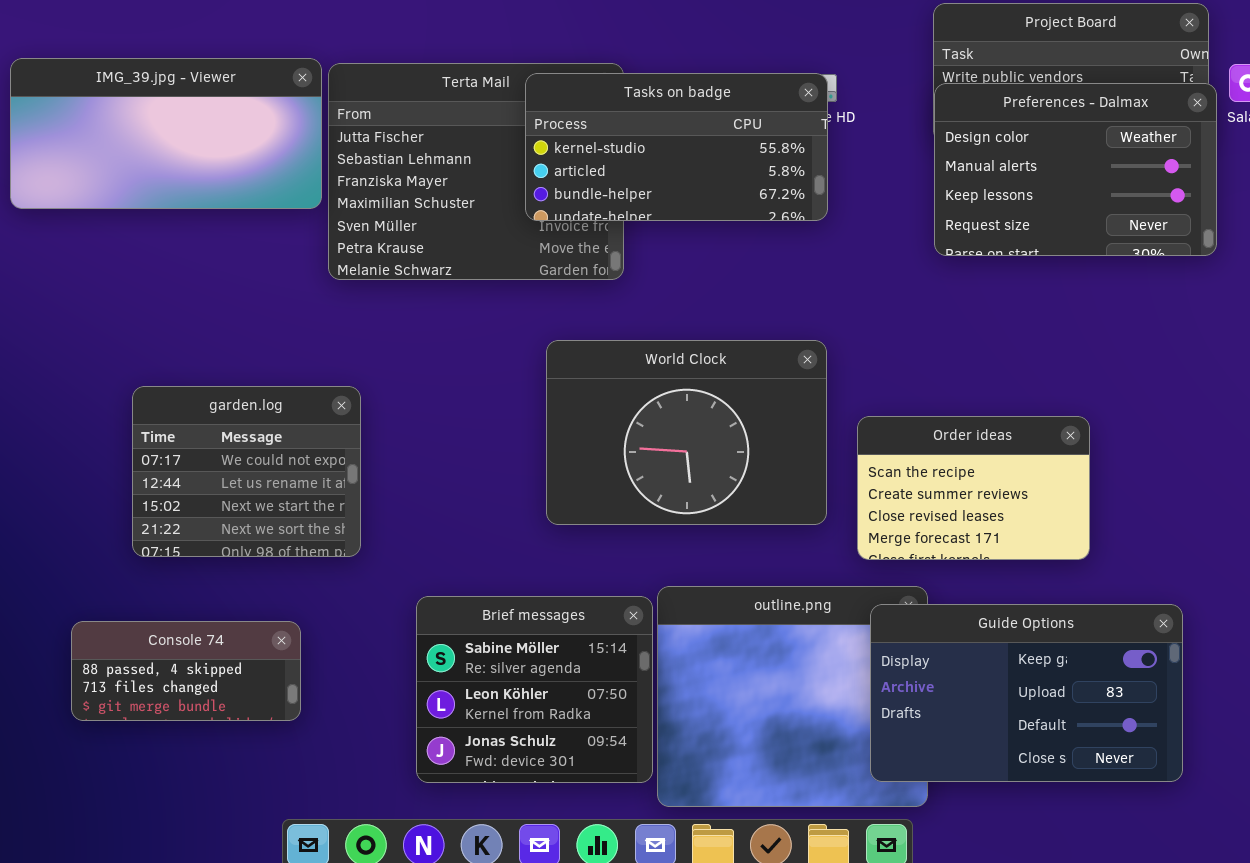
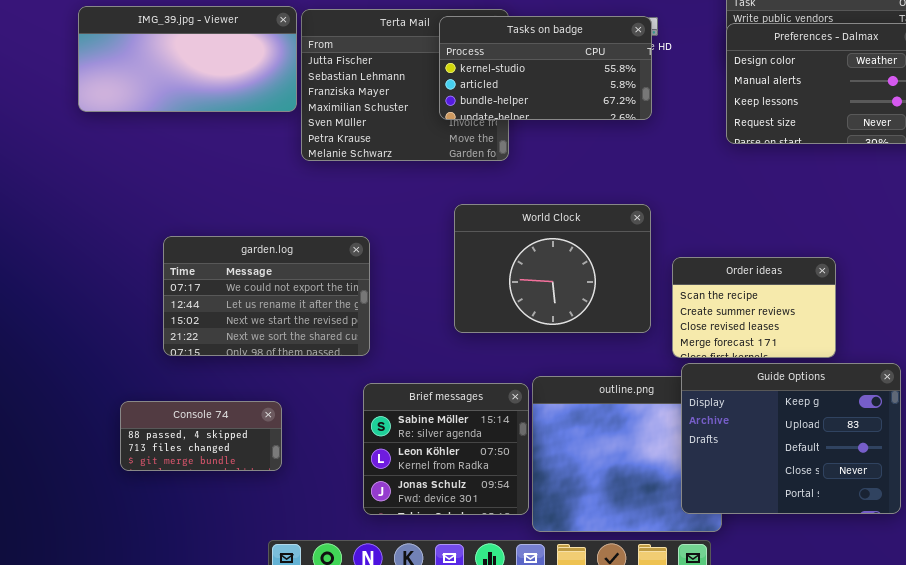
garden.log: [132,386,361,557] -> [163,236,370,356], resized
Guide Options: [870,604,1183,782] -> [681,363,901,514], resized

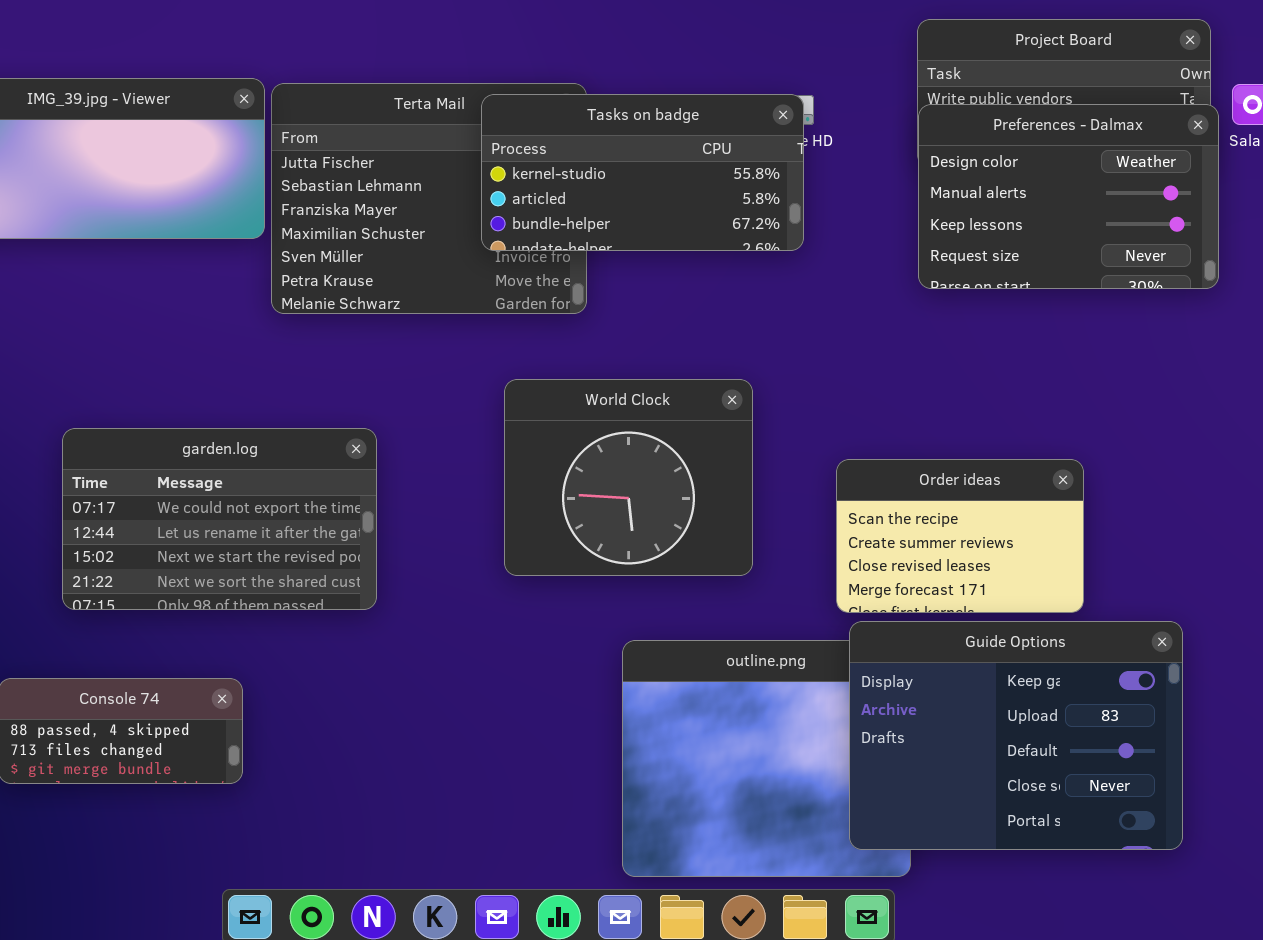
World Clock: [454,204,651,333] -> [504,379,753,576], resized
Brief messages: [363,383,529,515] -> none, closed

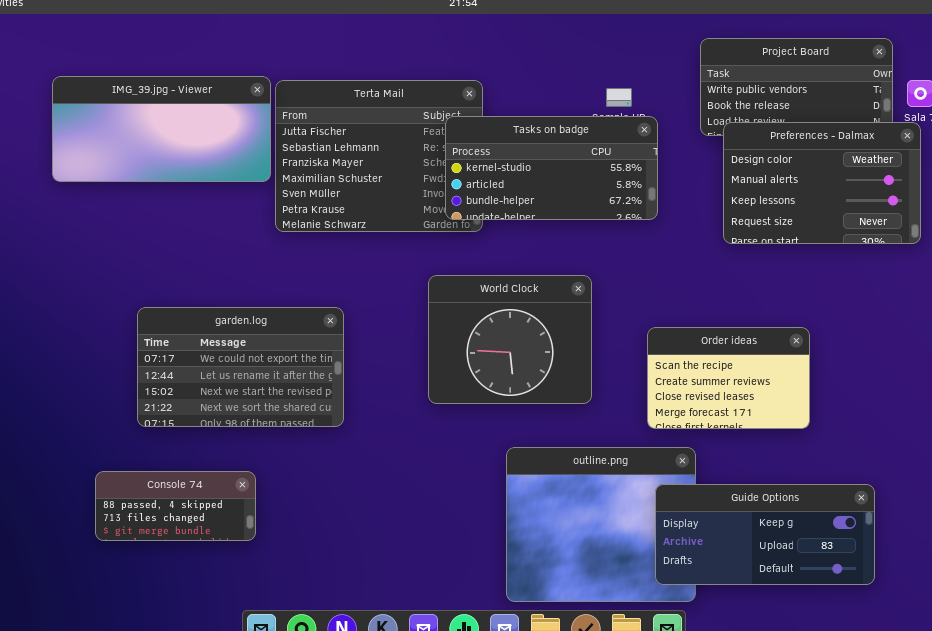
Tasks on badge: [481,94,804,251] -> [445,116,658,220], moved
Preferences - Dalmax: [918,104,1219,289] -> [723,122,921,244], moved
Guide Options: [849,621,1183,850] -> [655,484,875,585], resized

